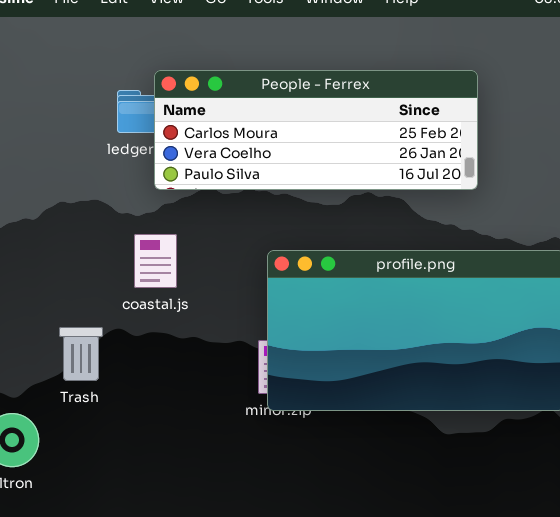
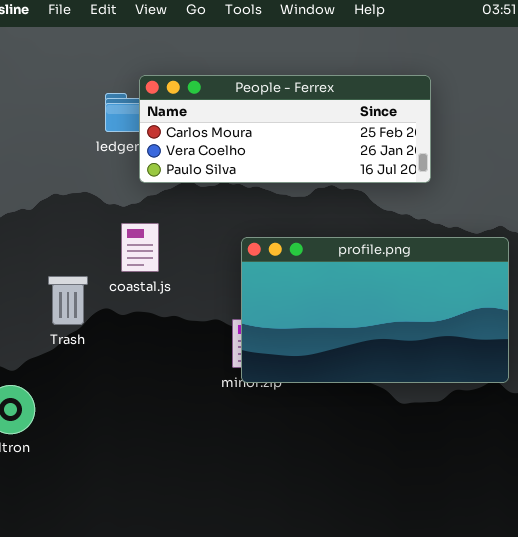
Trash: [59,327,103,381] -> [48,276,88,325], moved

